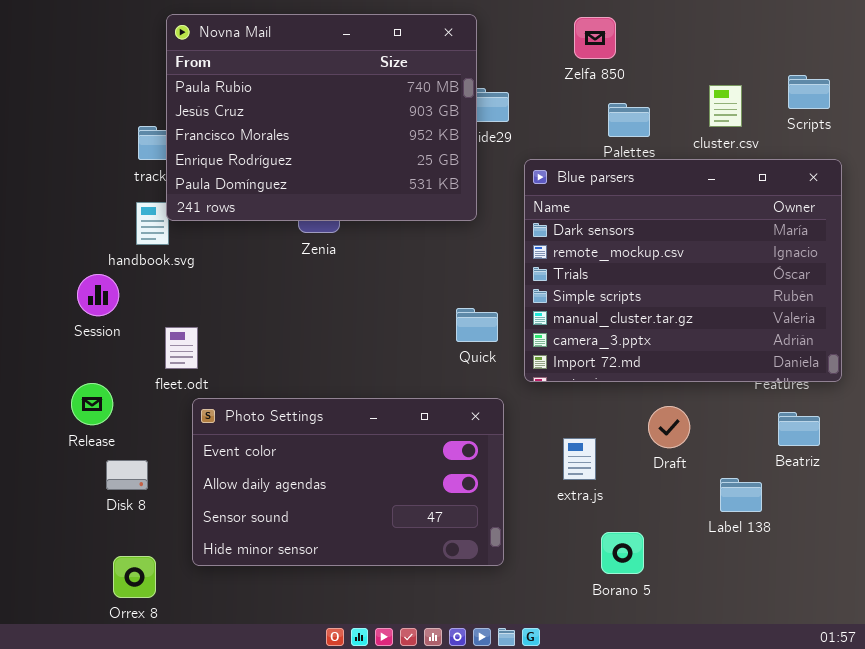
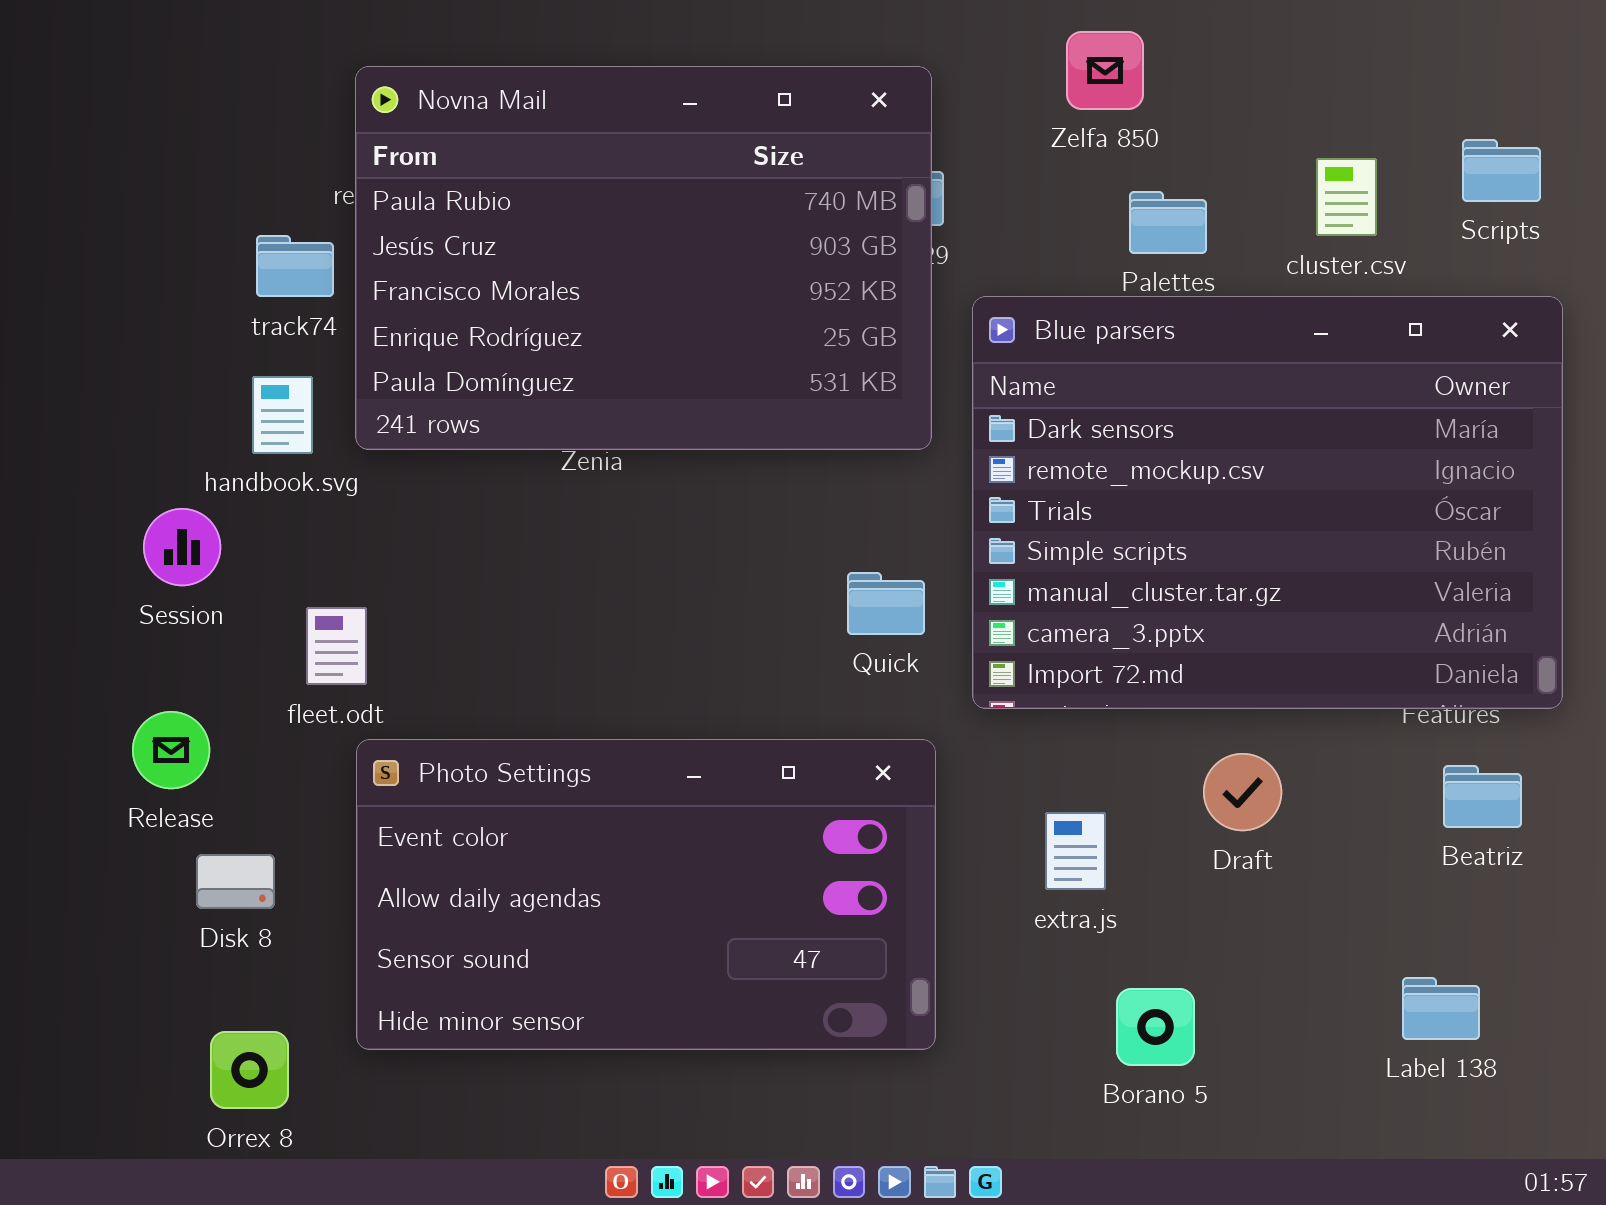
Novna Mail: [166,14,477,221] -> [355,66,932,450], moved
Label 138: [720,478,762,512] -> [1402,977,1480,1040], moved

